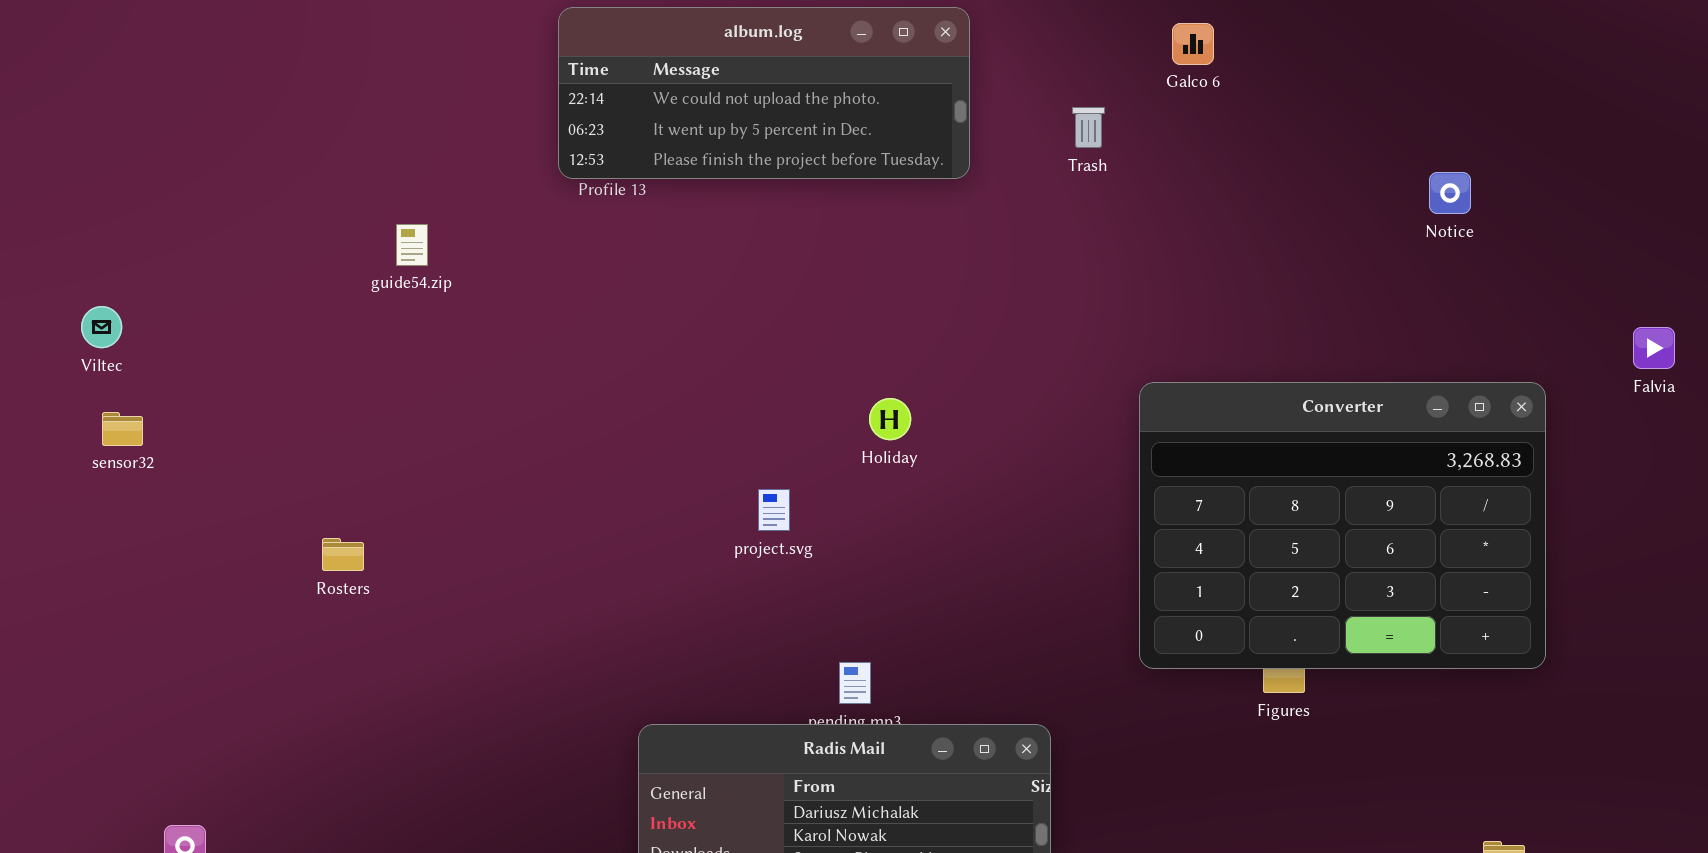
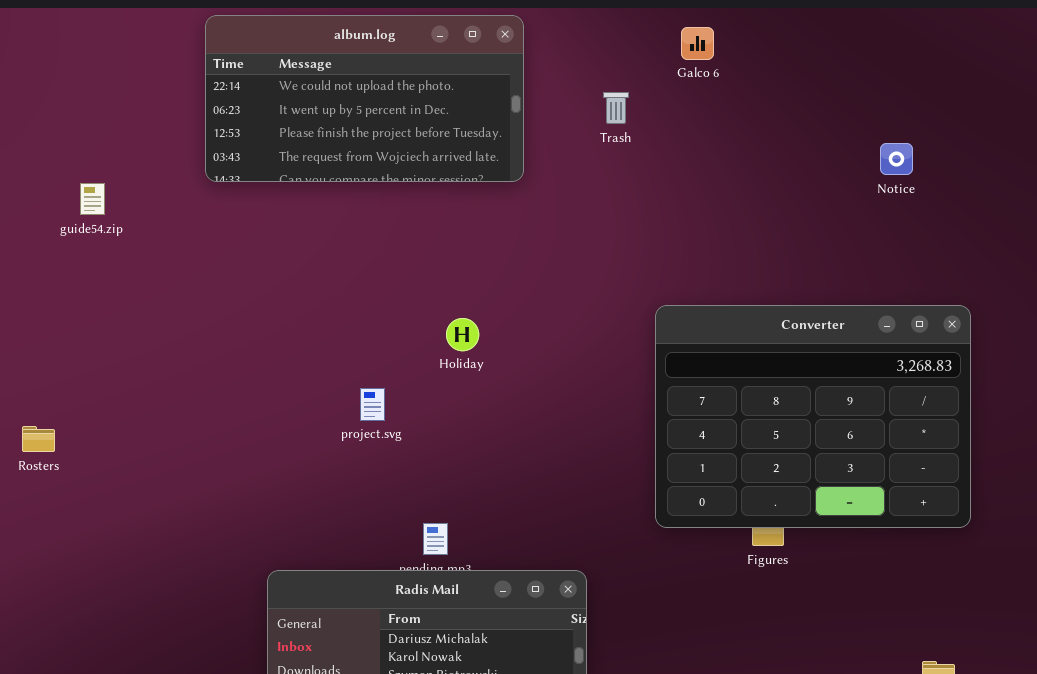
album.log: [558,7,970,179] -> [205,15,524,182], resized

